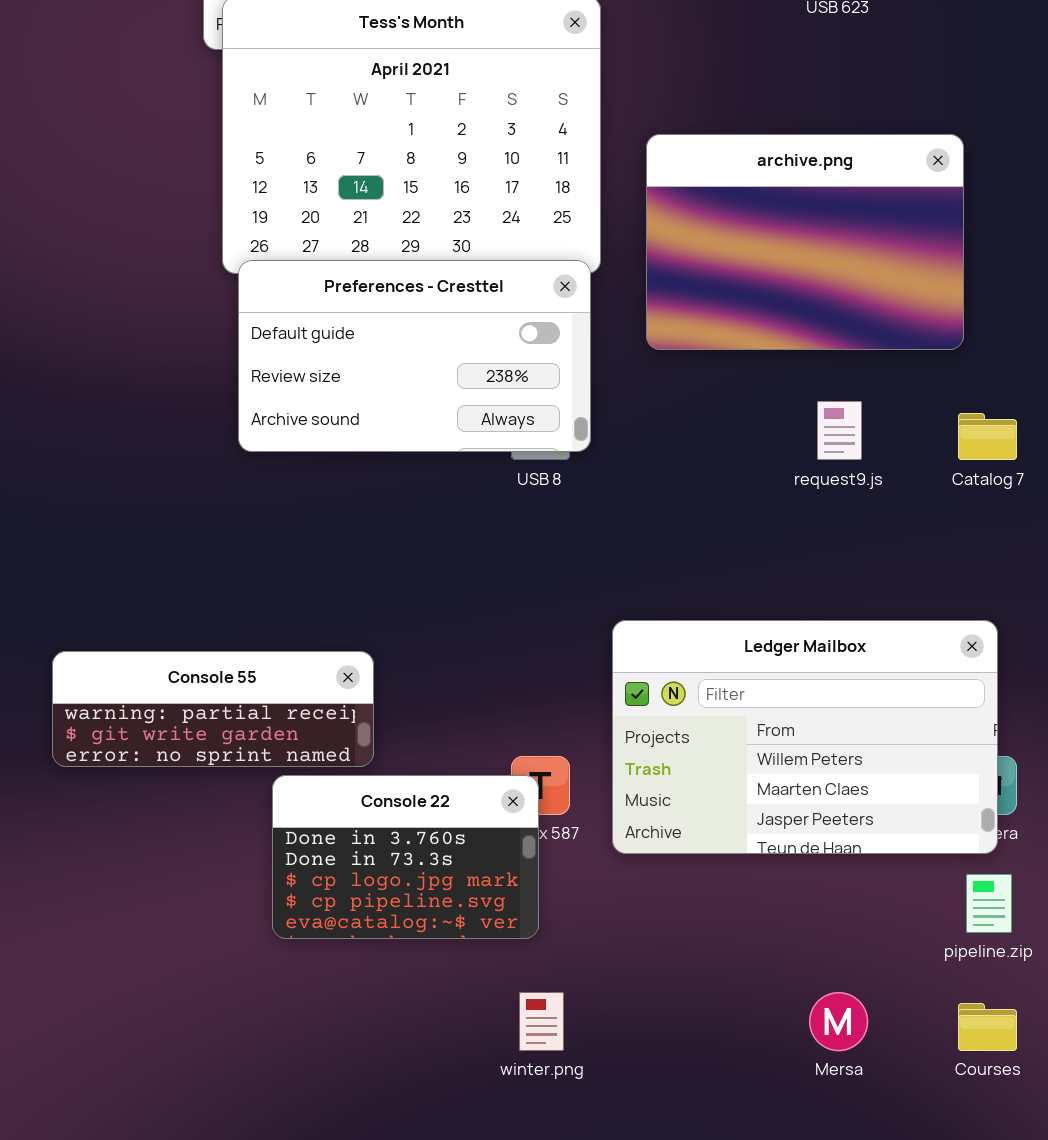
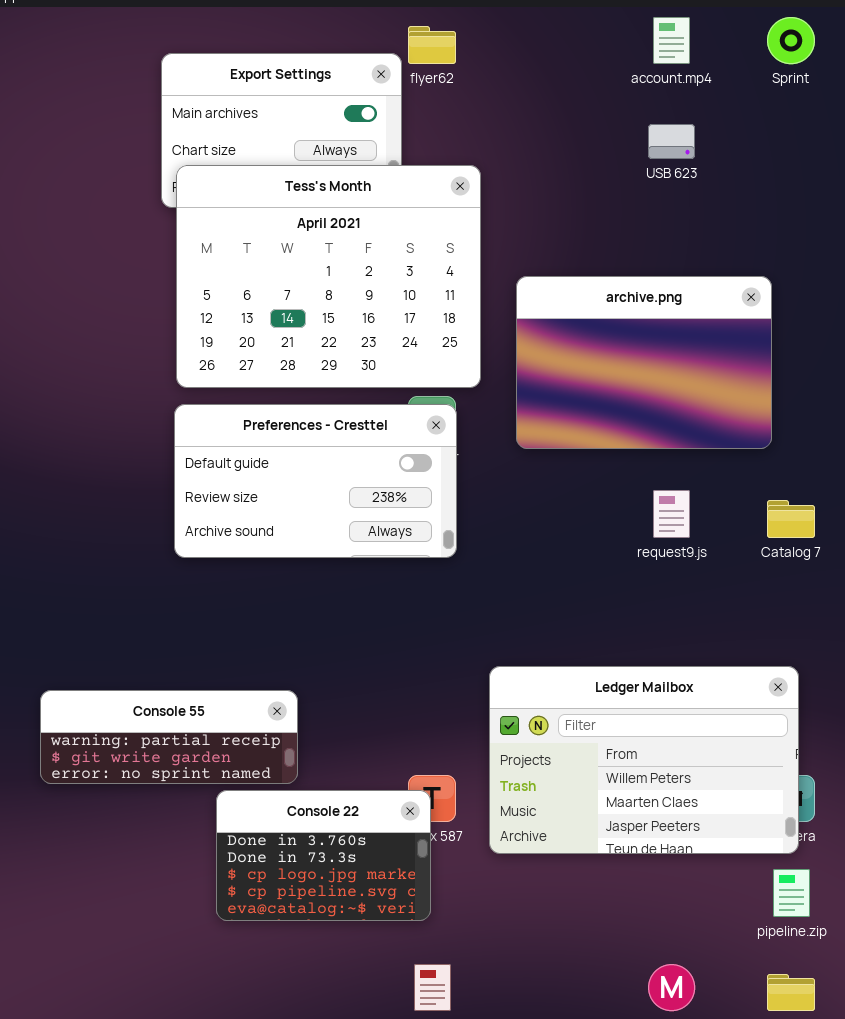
Preferences - Cresttel: [238,260,591,452] -> [174,404,457,558], moved

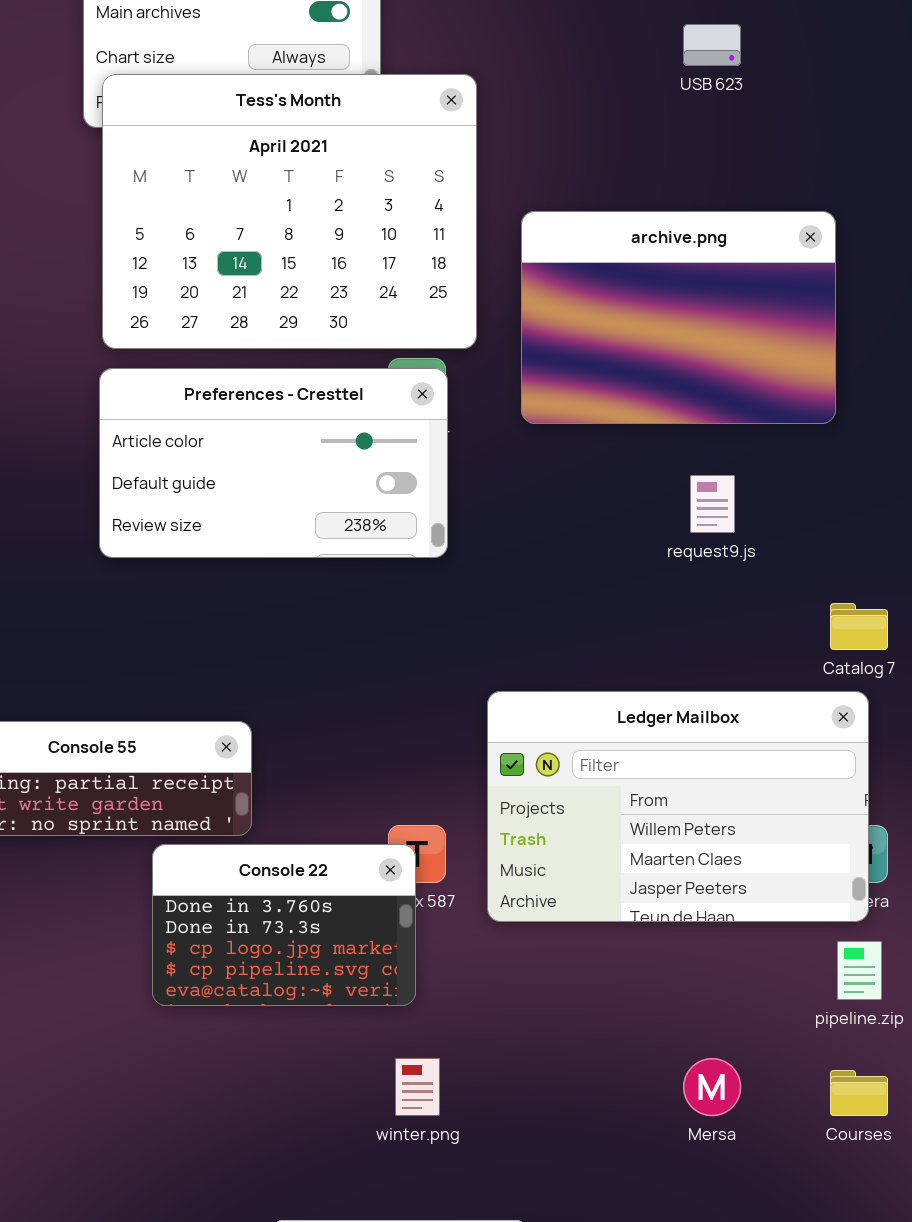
Preferences - Cresttel: [174,404,457,558] -> [99,368,448,558], scrolled up 1 row
Catalog 7: [767,500,815,538] -> [830,603,888,650], moved

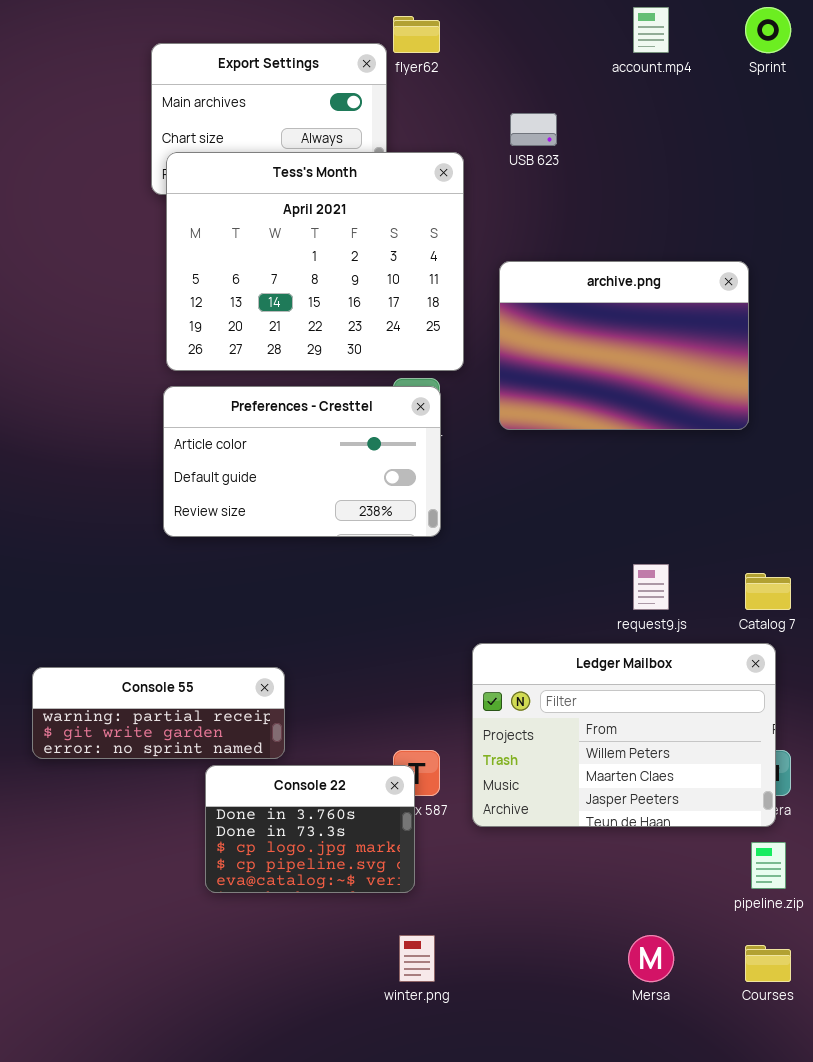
USB 623: [683,24,741,66] -> [510,113,557,146], moved
request9.js: [690,475,735,533] -> [633,564,669,610], moved

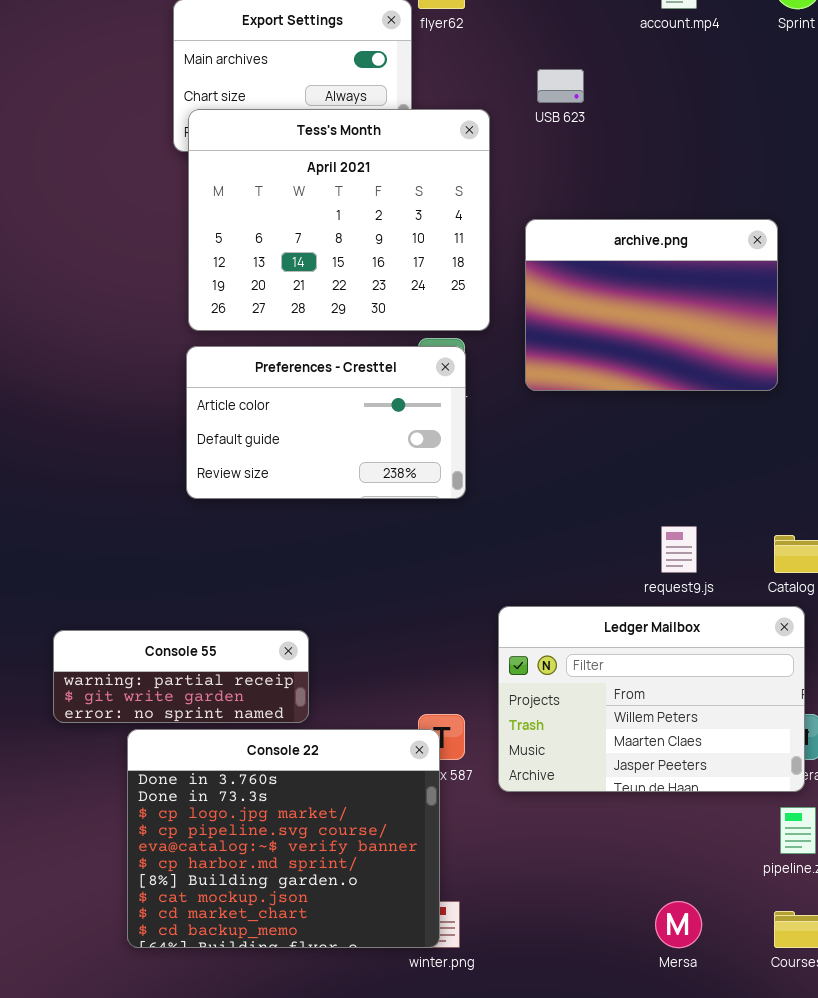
Console 22: [205,765,415,893] -> [127,729,440,948], resized

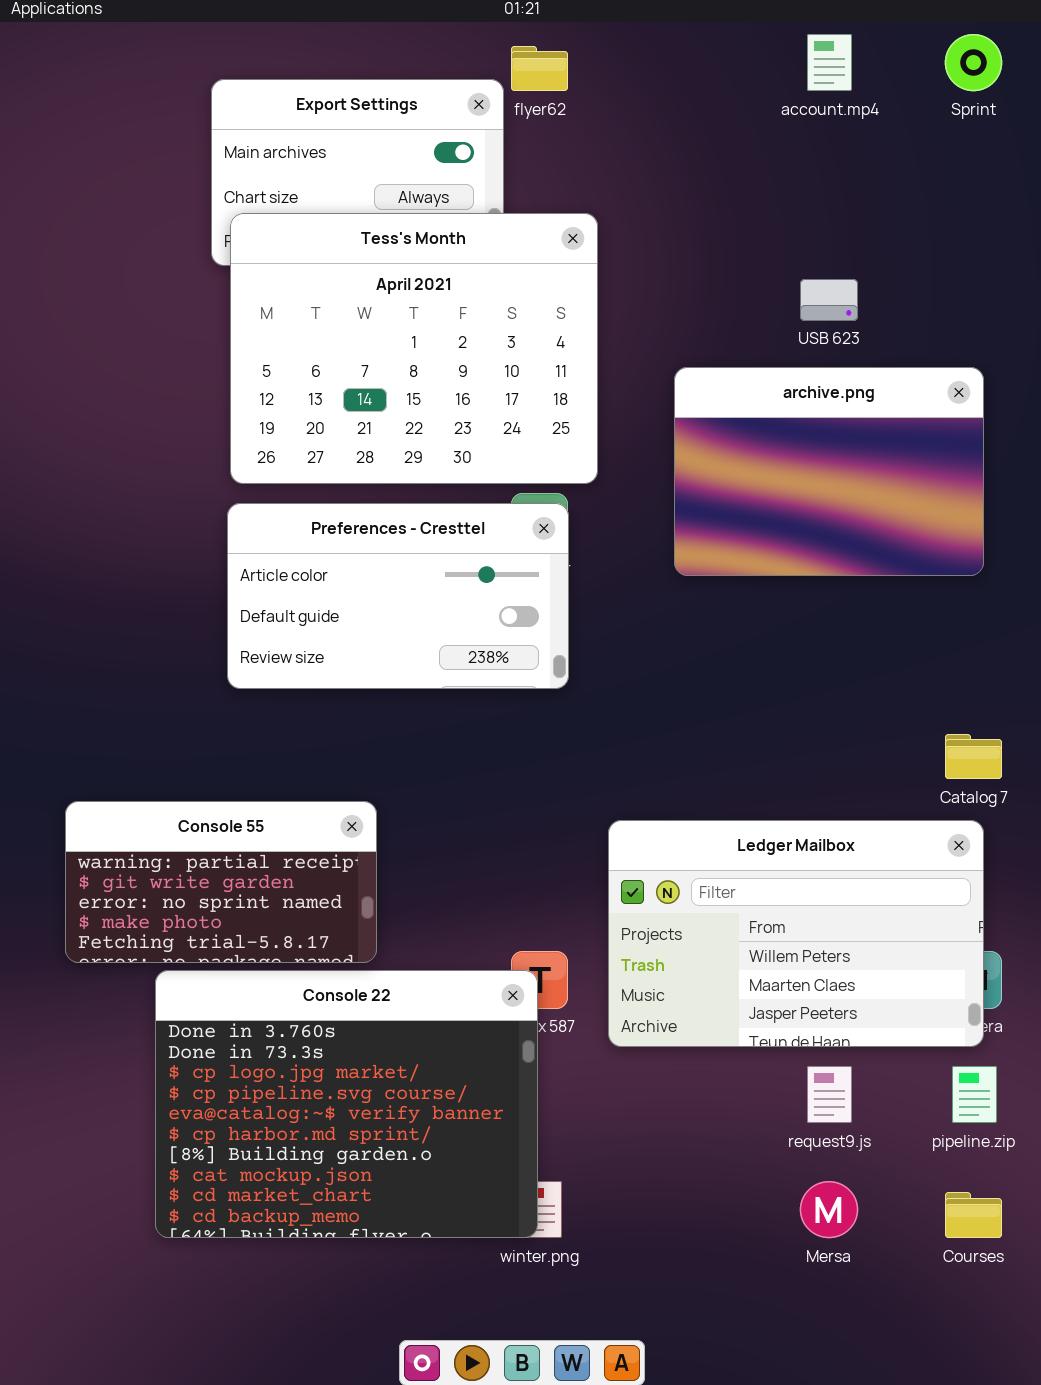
USB 623: [537,69,584,103] -> [800,279,858,321], moved
archive.png: [525,219,778,391] -> [674,367,984,576], moved
request9.js: [661,526,697,573] -> [807,1066,852,1123], moved
Console 55: [53,630,309,723] -> [65,801,377,963], resized

